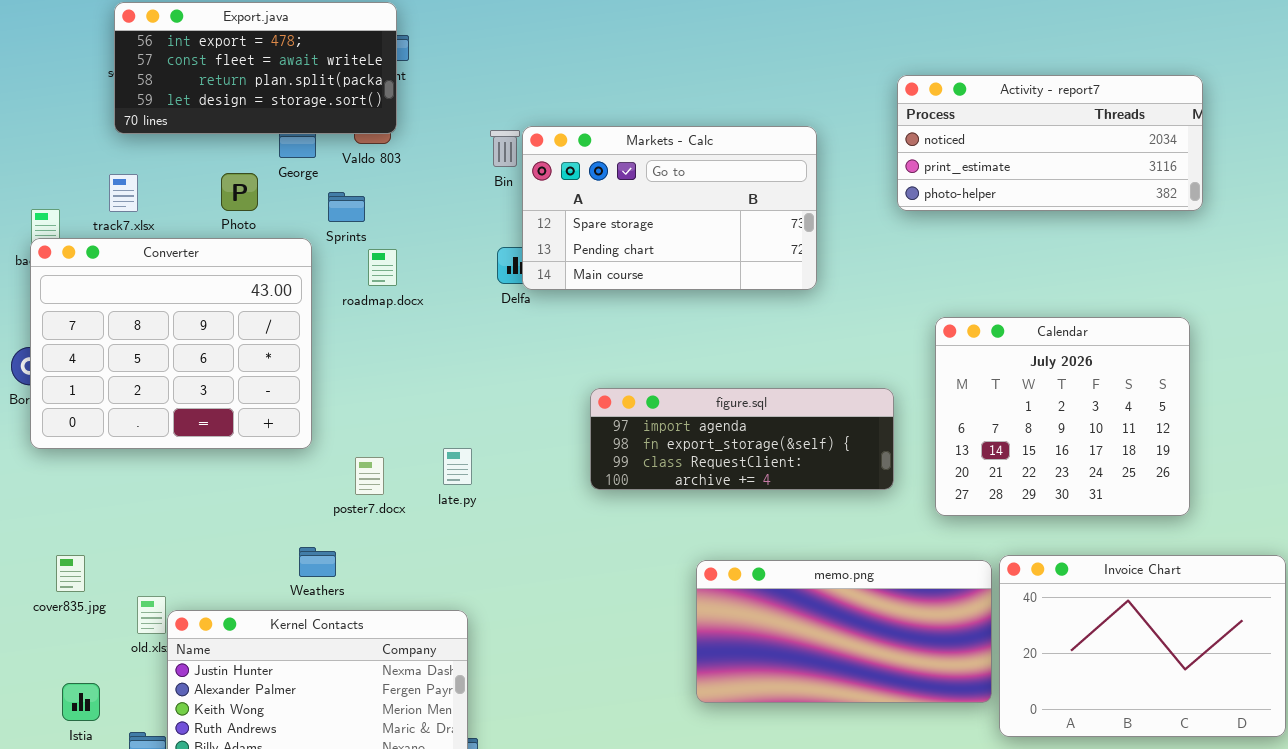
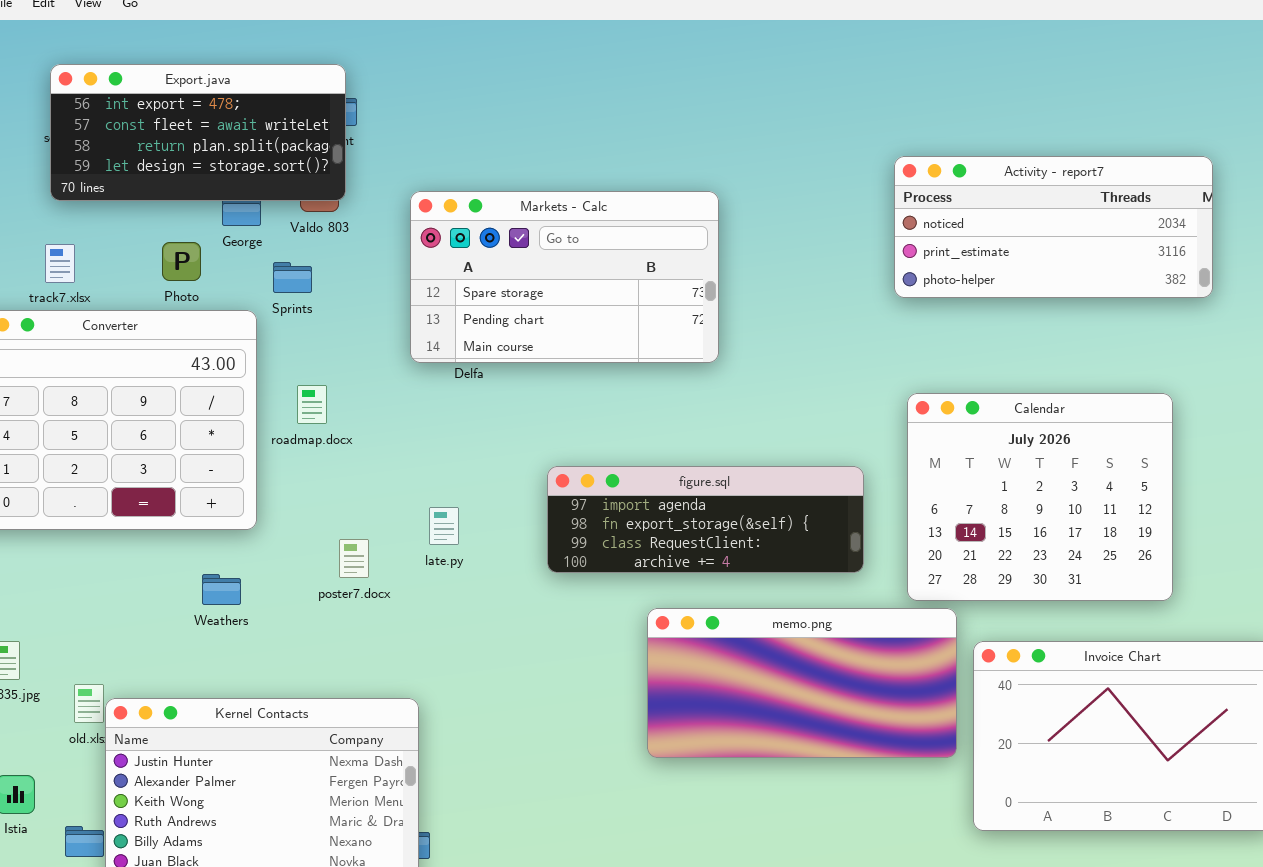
Activity - report7: [897,75,1203,211] -> [894,156,1213,298], moved
Markets - Calc: [522,126,817,290] -> [410,191,719,363], moved
roadmap.docx: [368,249,397,286] -> [297,385,327,424], moved
late.py: [443,448,472,485] -> [429,507,459,545], moved
poster7.docx: [355,457,384,495] -> [339,539,369,578], moved
Weathers: [299,547,336,577] -> [202,574,241,605], moved
memo.png: [696,560,992,703] -> [647,608,957,758], moved

